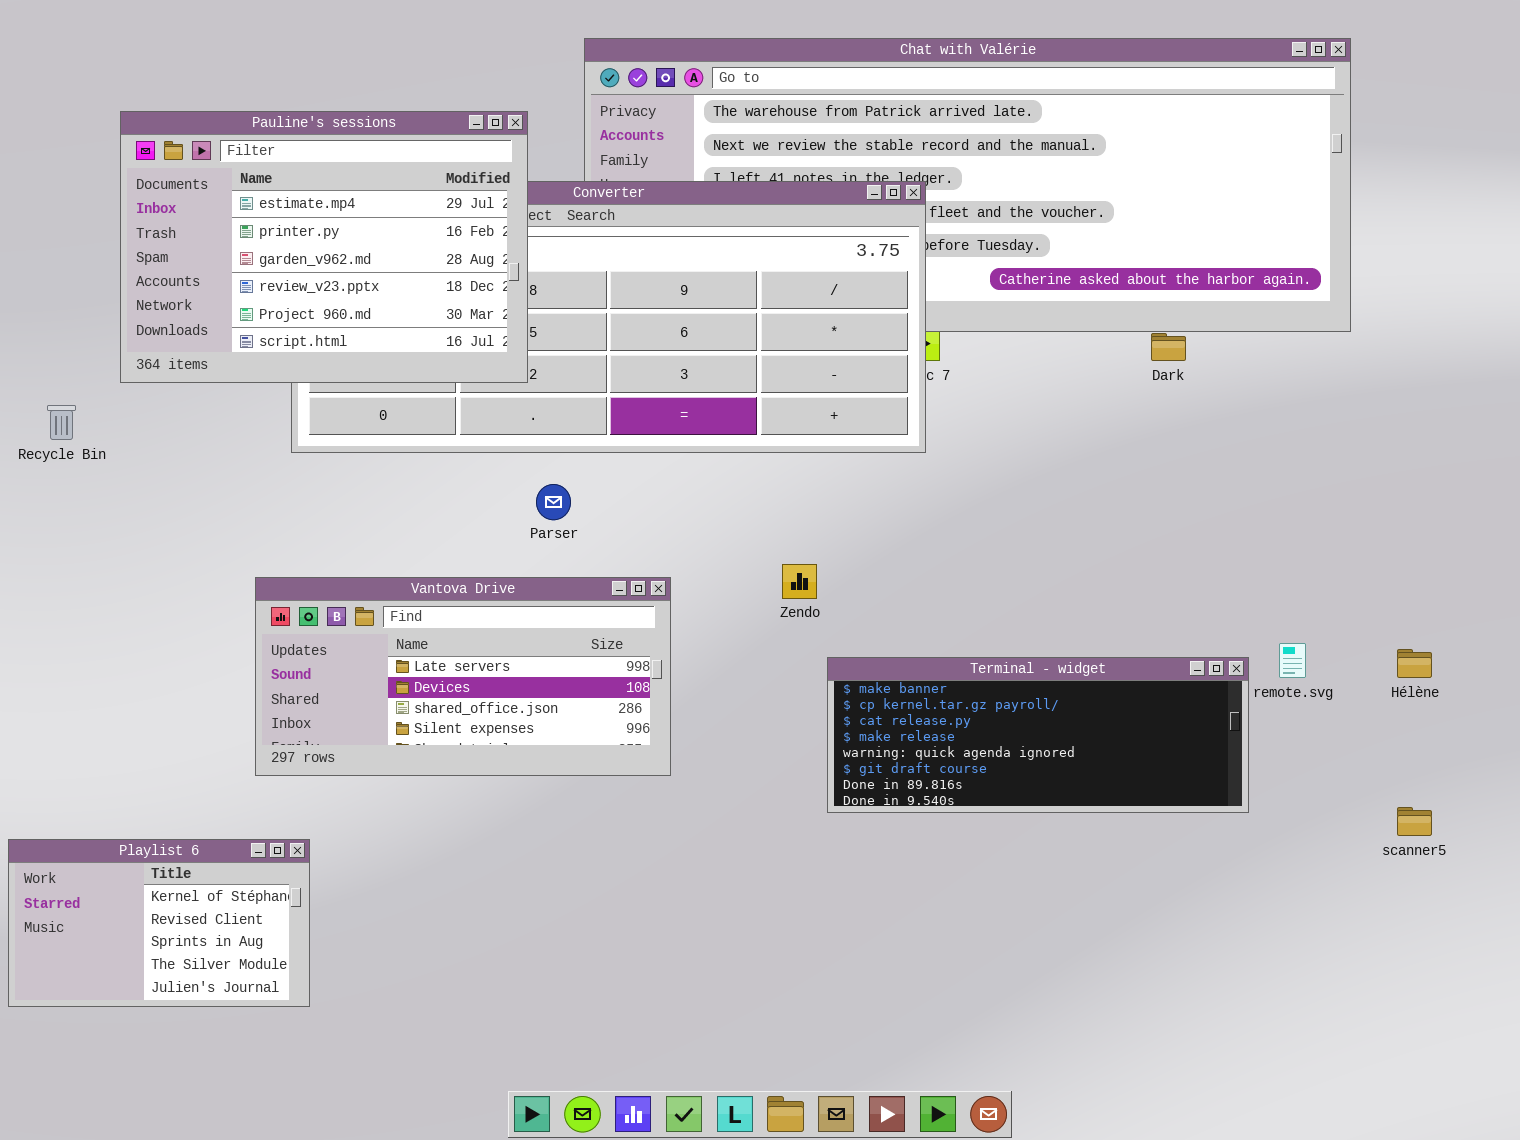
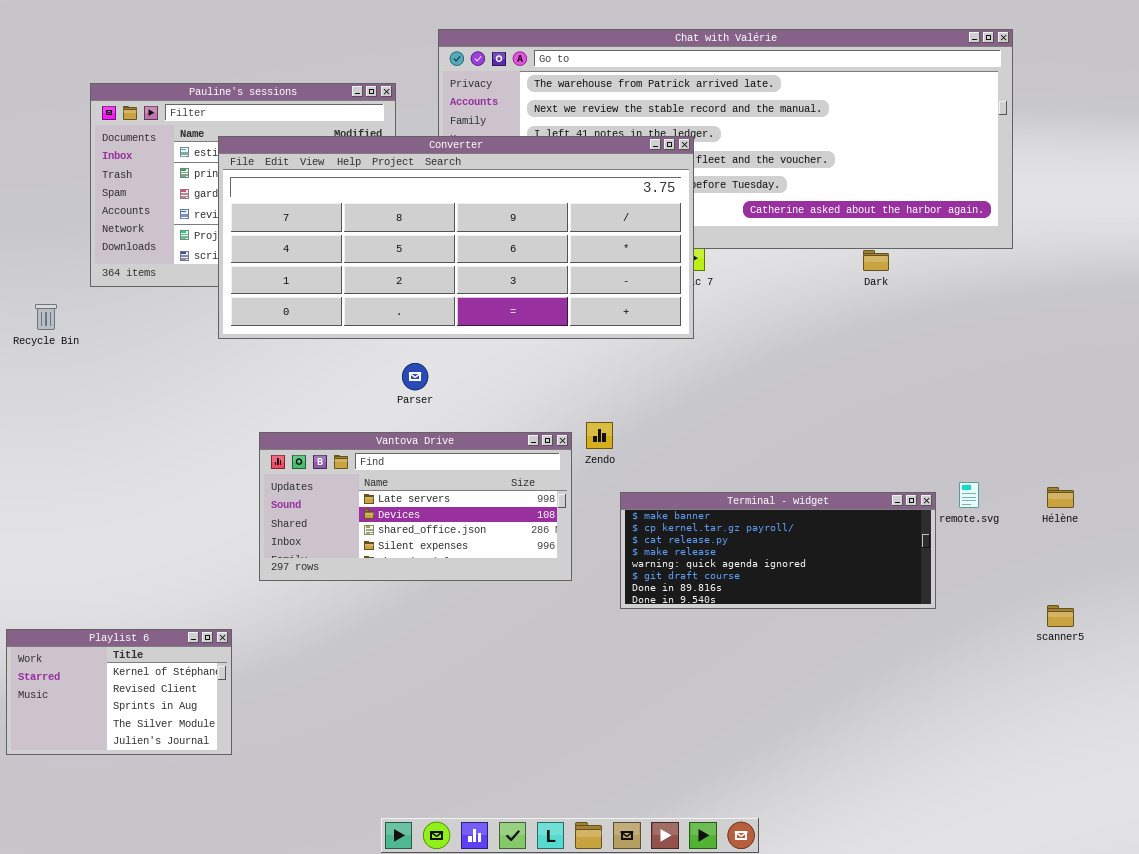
Converter: [291,181,926,453] -> [218,136,694,339], raised
Vantova Drive: [255,577,671,776] -> [259,432,572,581], moved

